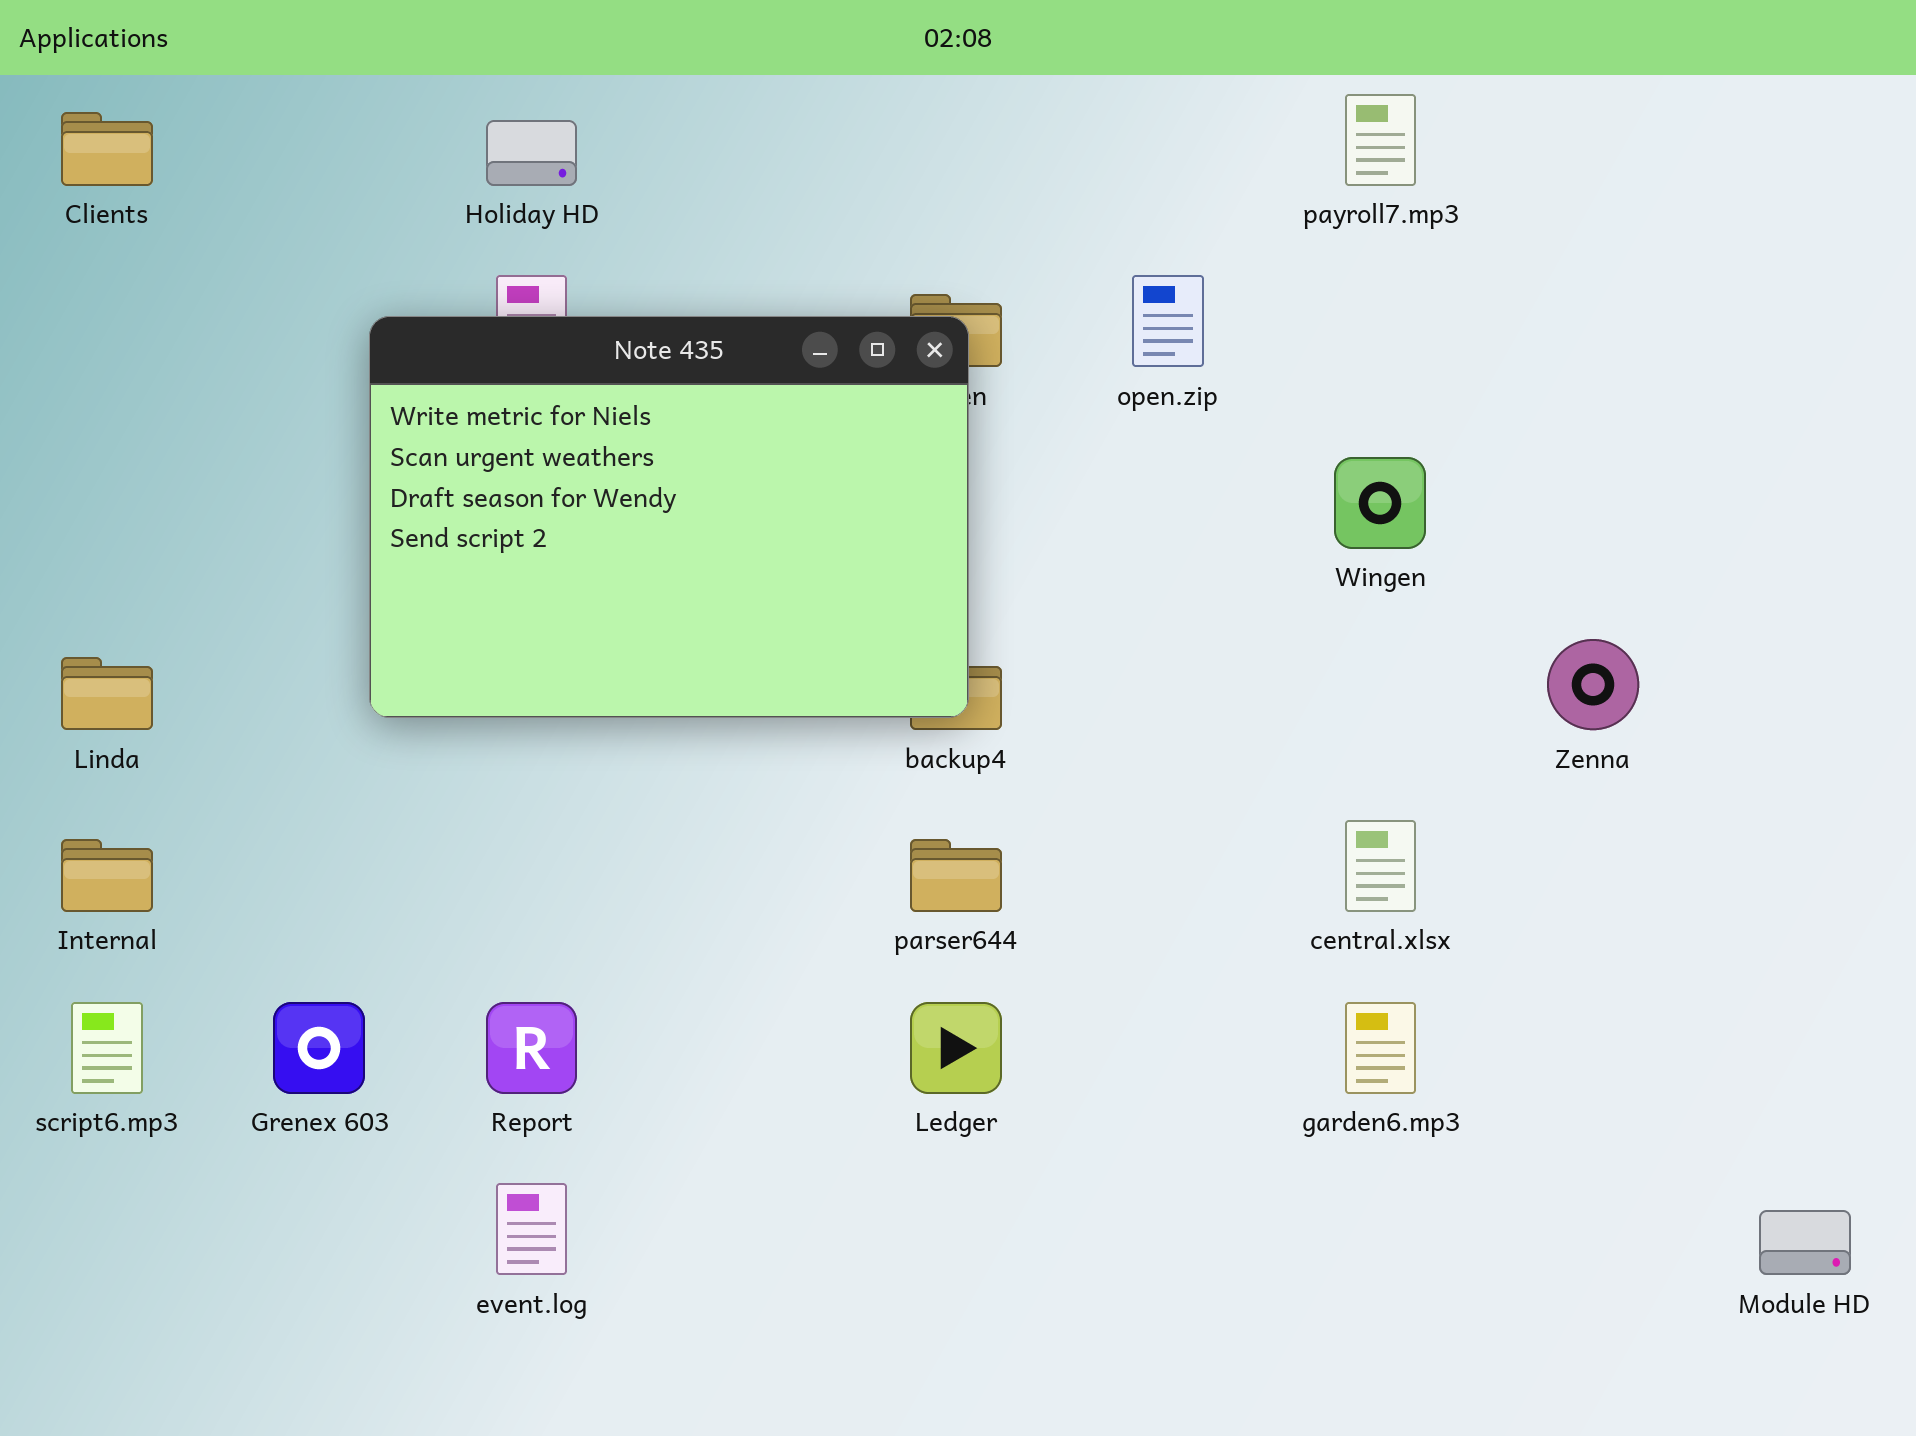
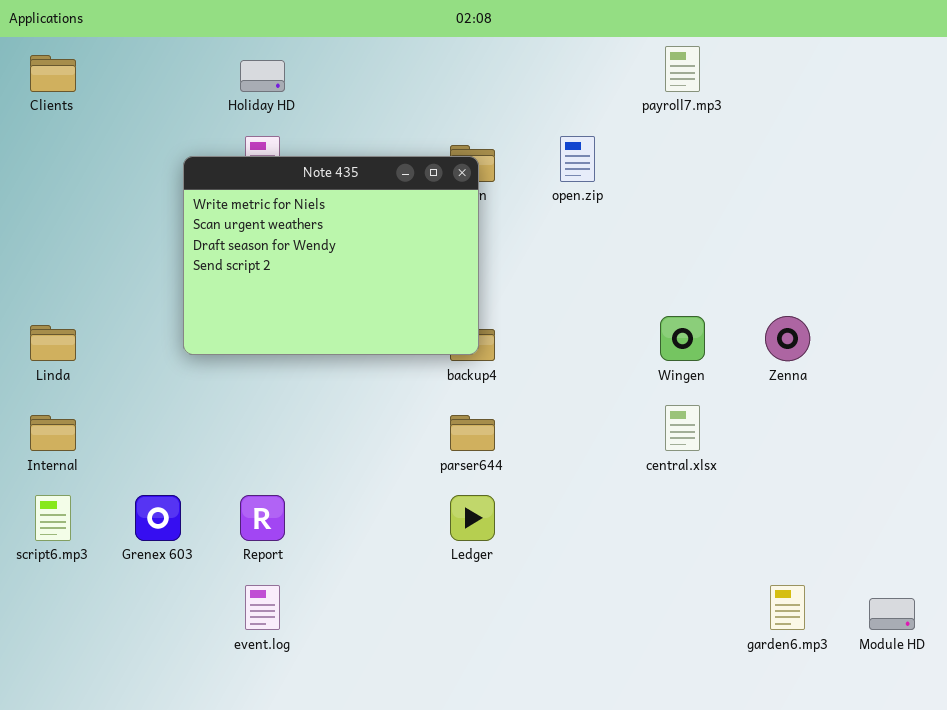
Wingen: [1334,457,1426,549] -> [660,316,705,361], moved
garden6.mp3: [1345,1002,1416,1094] -> [770,585,805,630], moved

